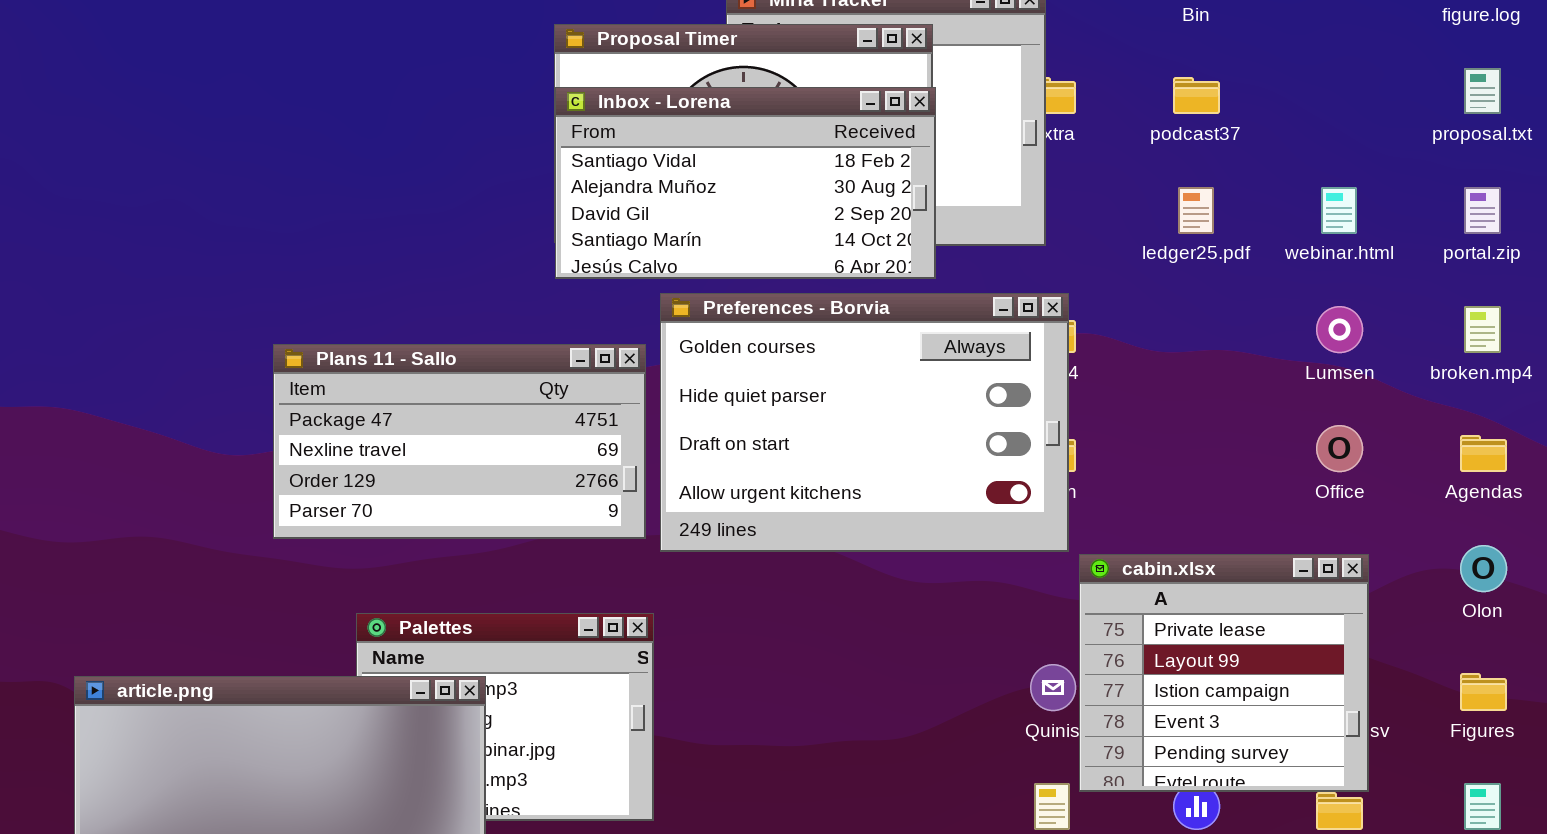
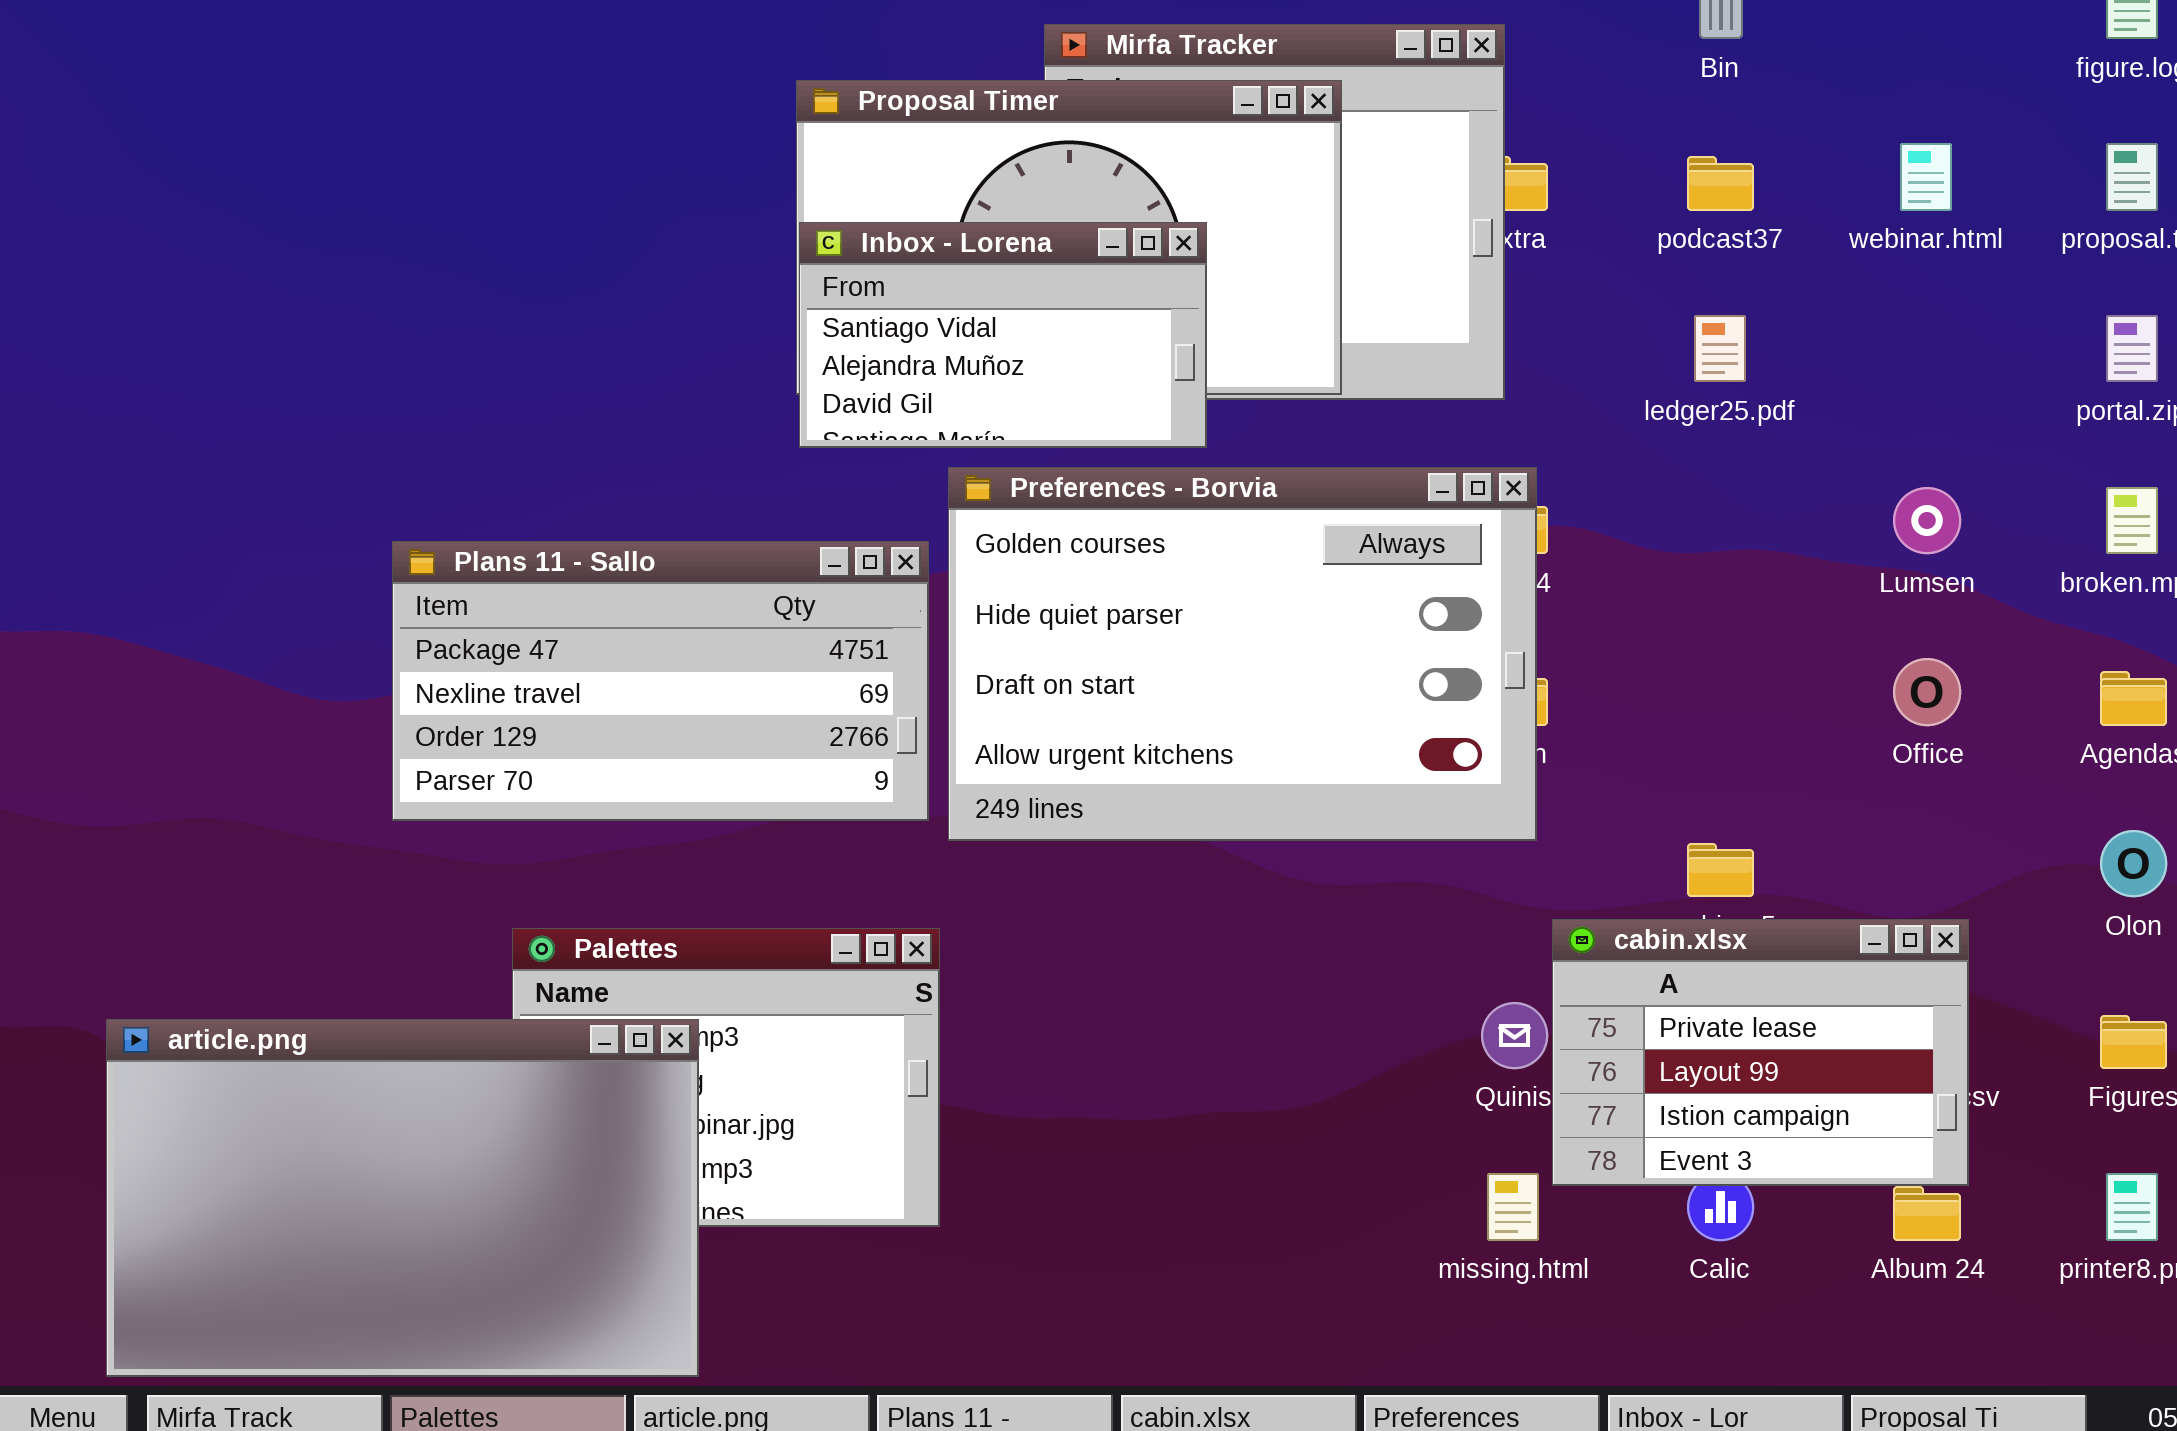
Inbox - Lorena: [555,87,936,279] -> [799,222,1207,448], resized
webinar.html: [1321,187,1357,234] -> [1900,143,1952,211], moved
cabin.xlsx: [1079,554,1369,792] -> [1552,919,1969,1186], resized

